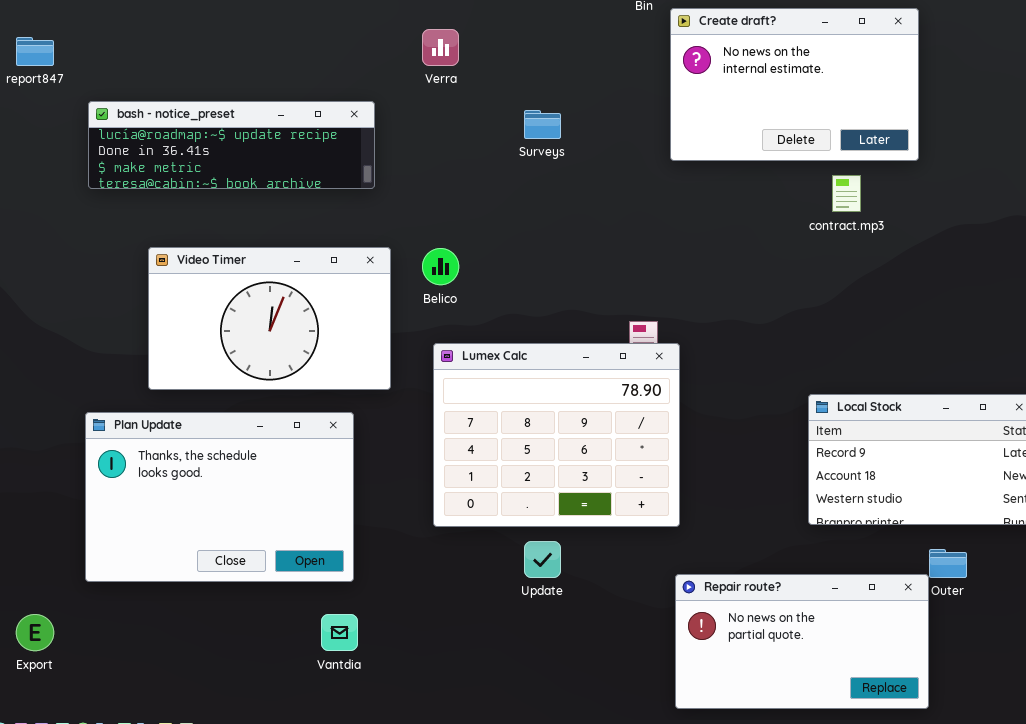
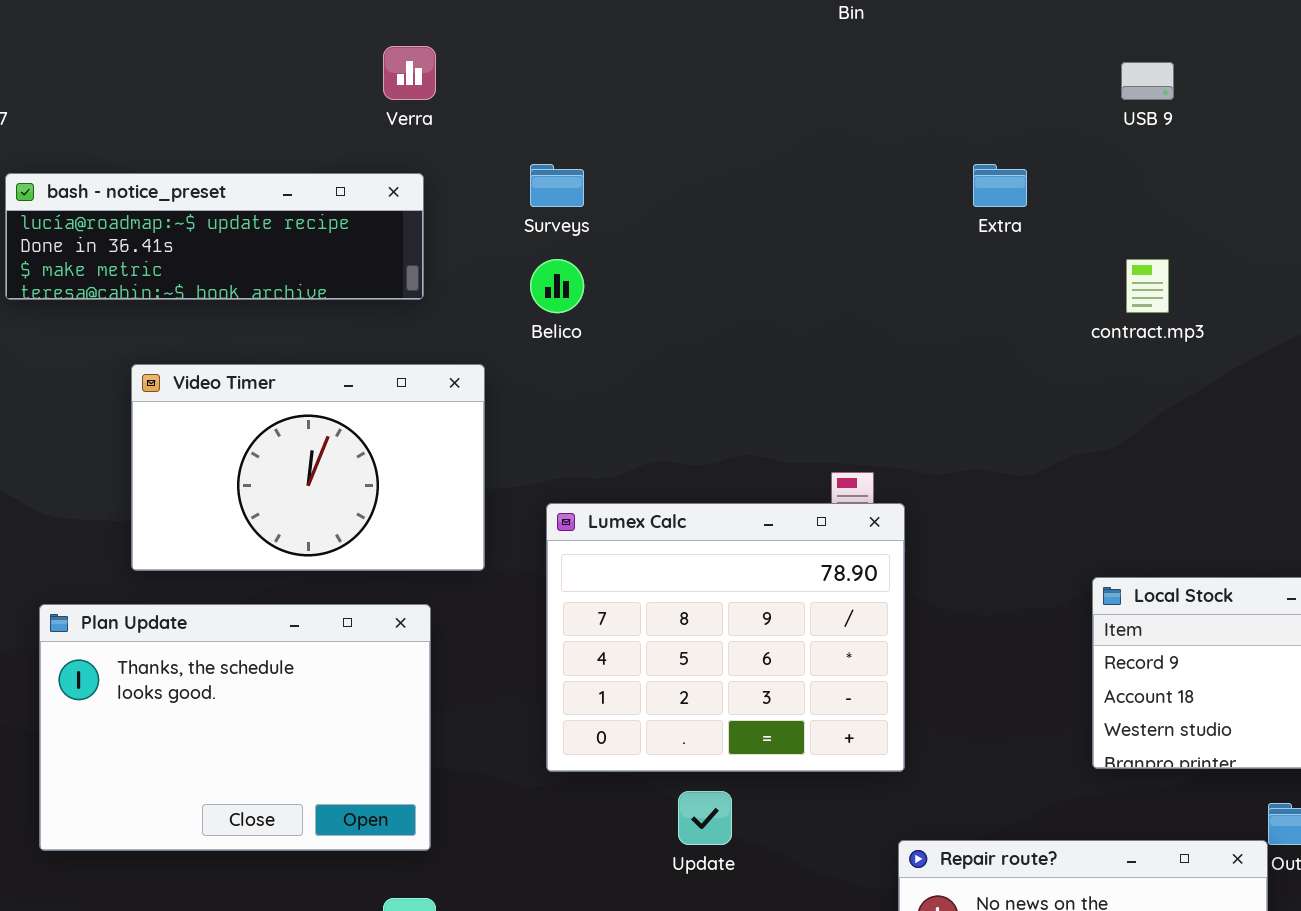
Create draft?: [670,8,919,161] -> none, closed
Verra: [422,29,459,66] -> [383,46,436,100], moved
bash - notice_preset: [88,101,375,189] -> [5,173,424,300], moved
Surveys: [524,110,561,139] -> [530,164,584,207], moved
Belico: [422,248,459,285] -> [530,259,584,313], moved

